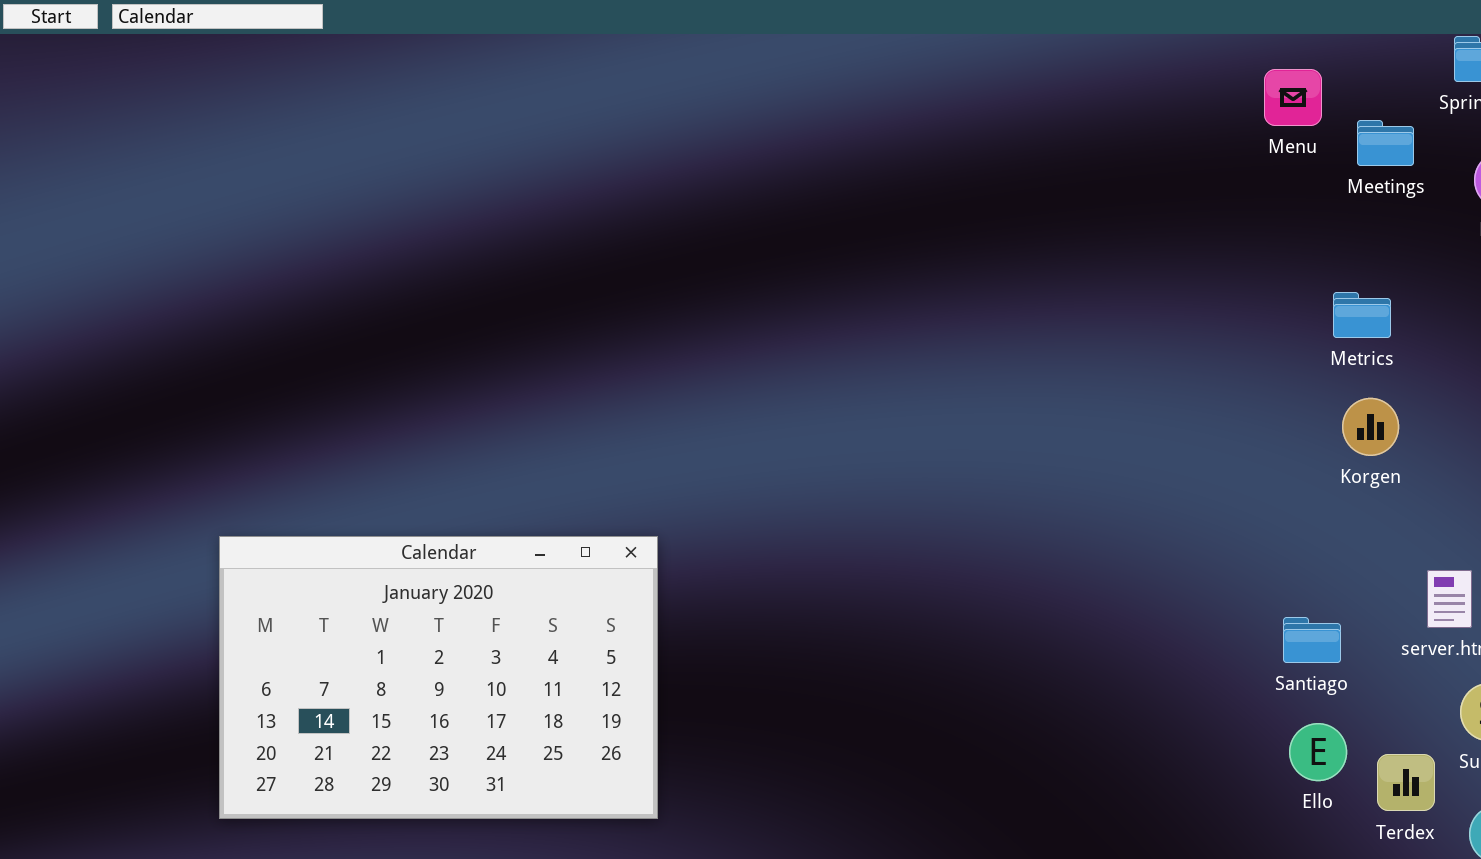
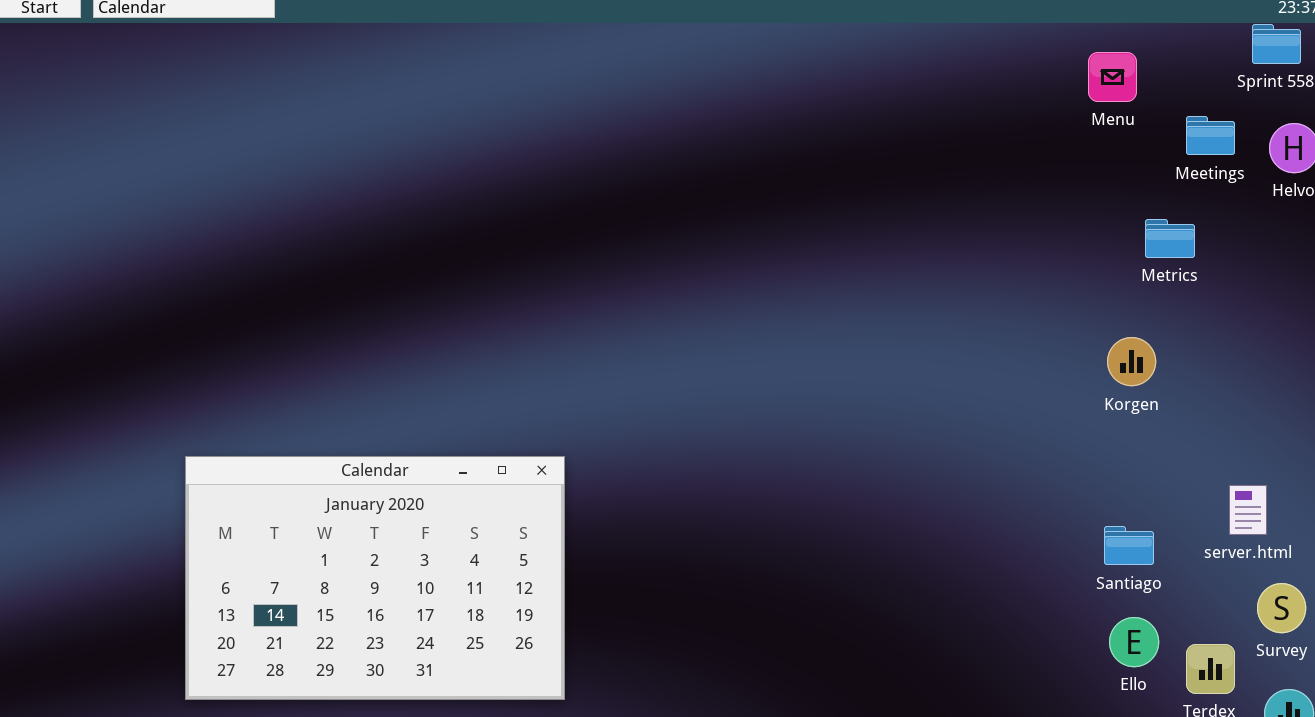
Meetings: [1357,120,1414,166] -> [1186,116,1235,155], moved
Metrics: [1333,292,1391,338] -> [1145,219,1195,258], moved
Korgen: [1342,398,1399,456] -> [1107,337,1156,386], moved

